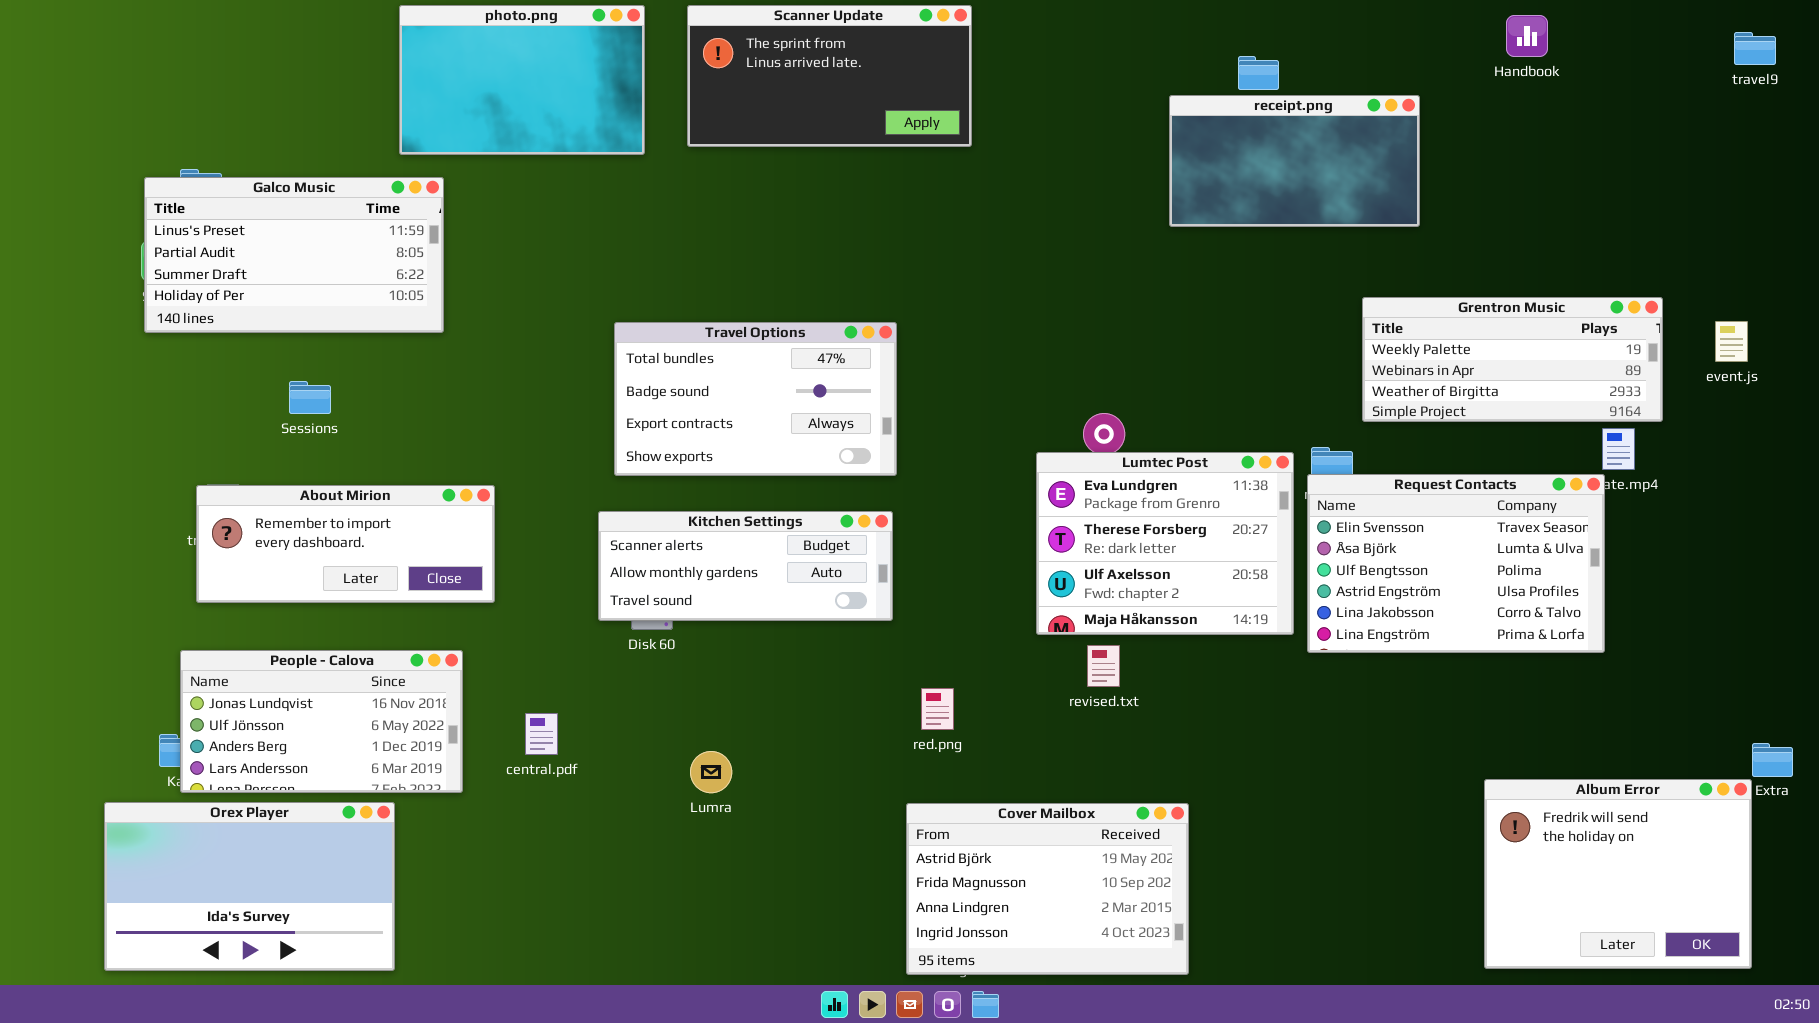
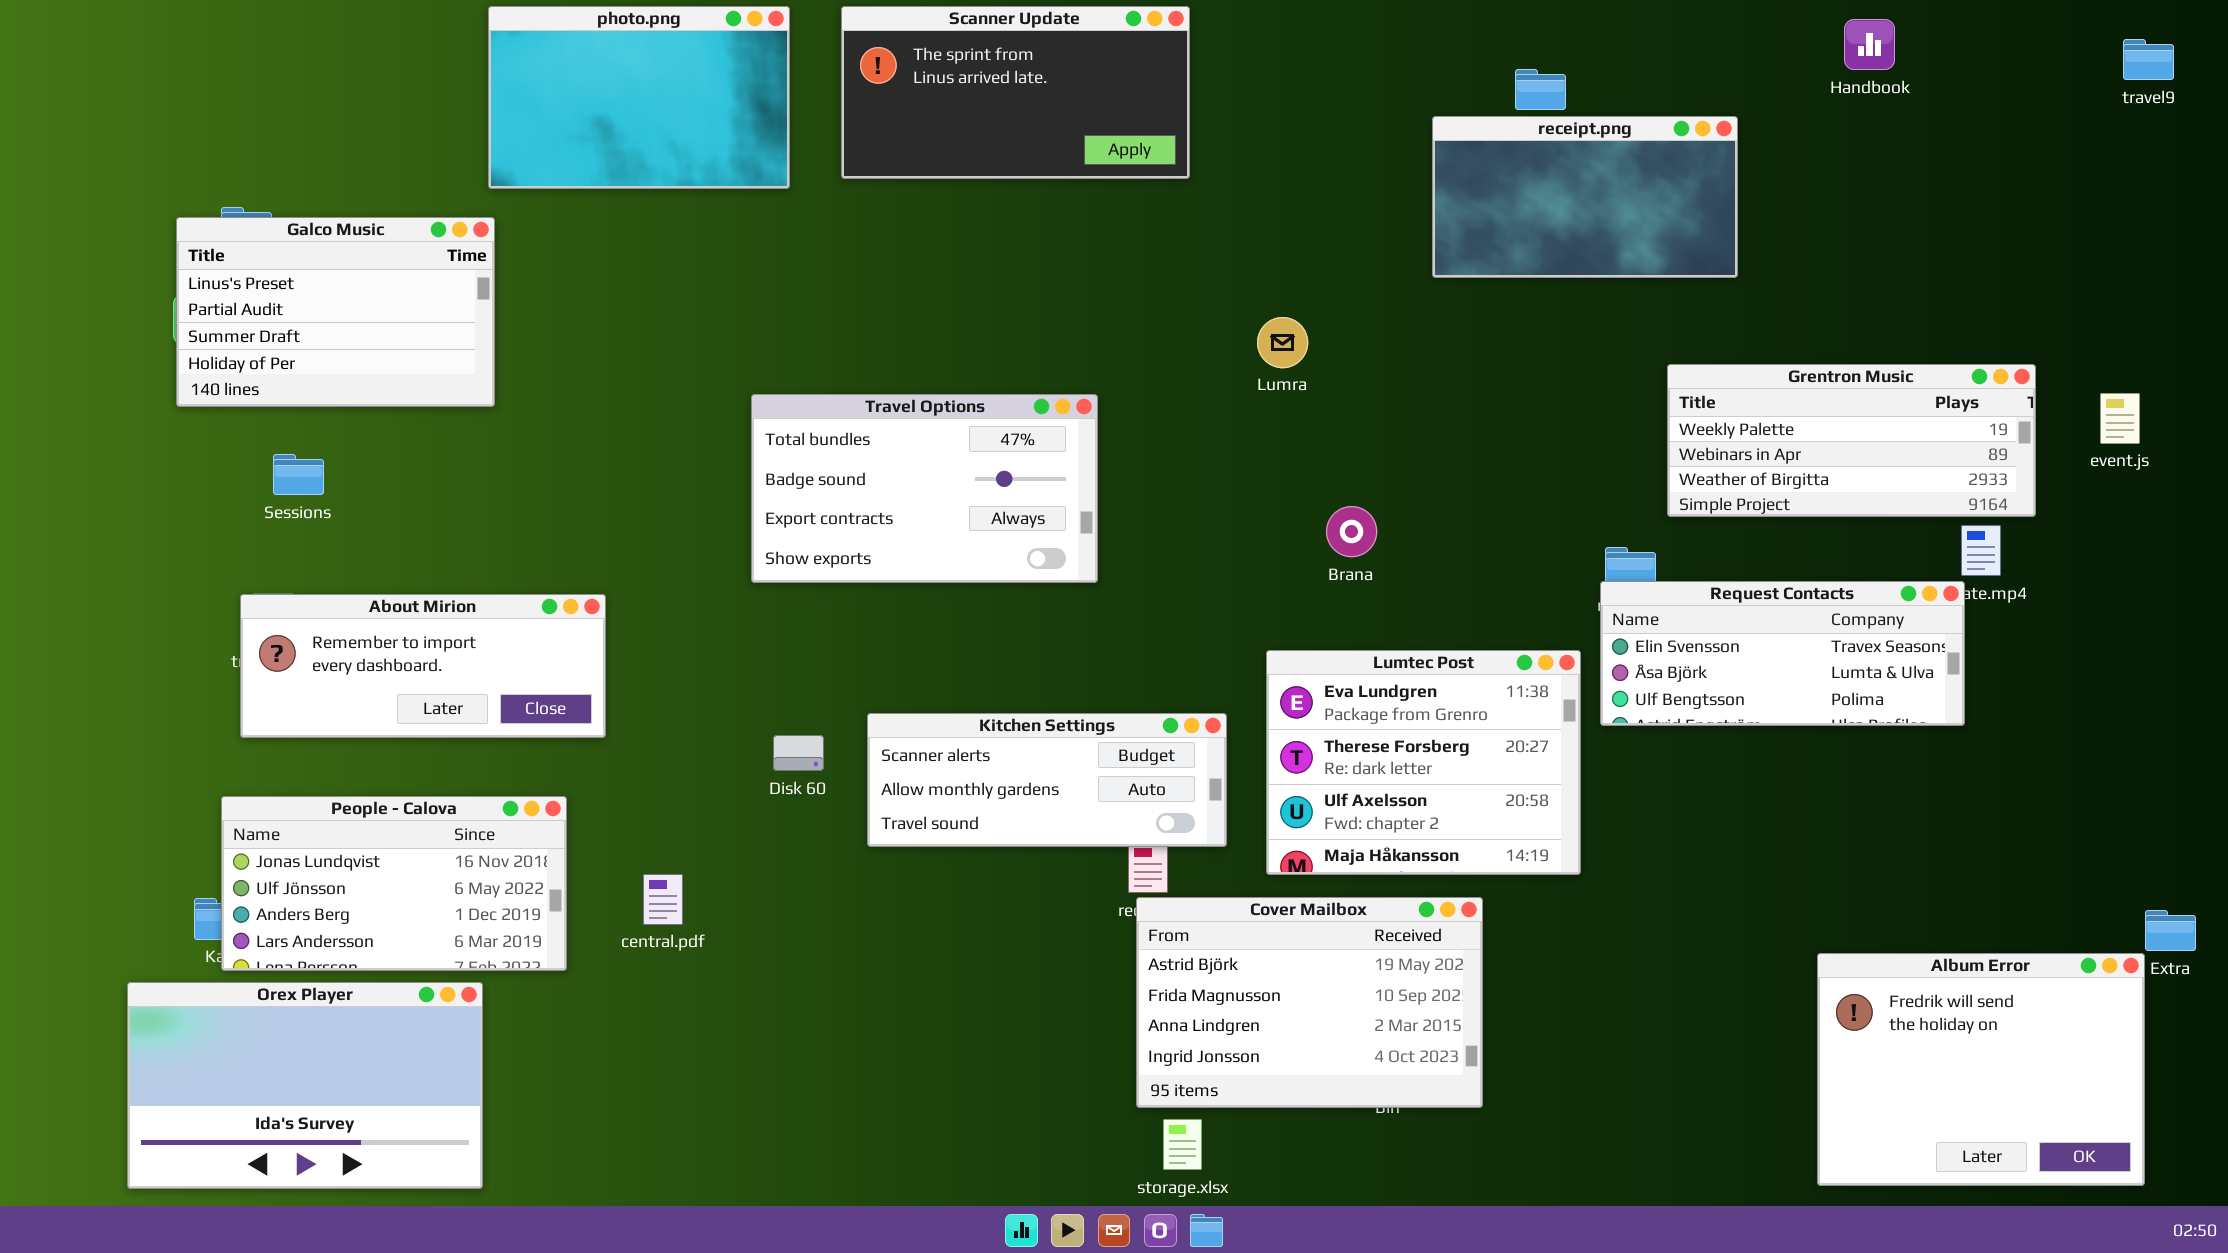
Galco Music: [144,177,444,333] -> [176,217,495,407], resized
Sessions: [289,381,331,414] -> [273,454,324,495], moved
Lumtec Post: [1036,452,1294,635] -> [1266,650,1581,875], moved
Request Contacts: [1307,474,1605,653] -> [1600,581,1965,726], resized
Kitchen Settings: [598,511,893,621] -> [867,713,1227,847], moved
Lumra: [690,751,732,793] -> [1257,317,1308,368], moved
Cover Mailbox: [906,803,1189,975] -> [1136,897,1483,1108], moved

